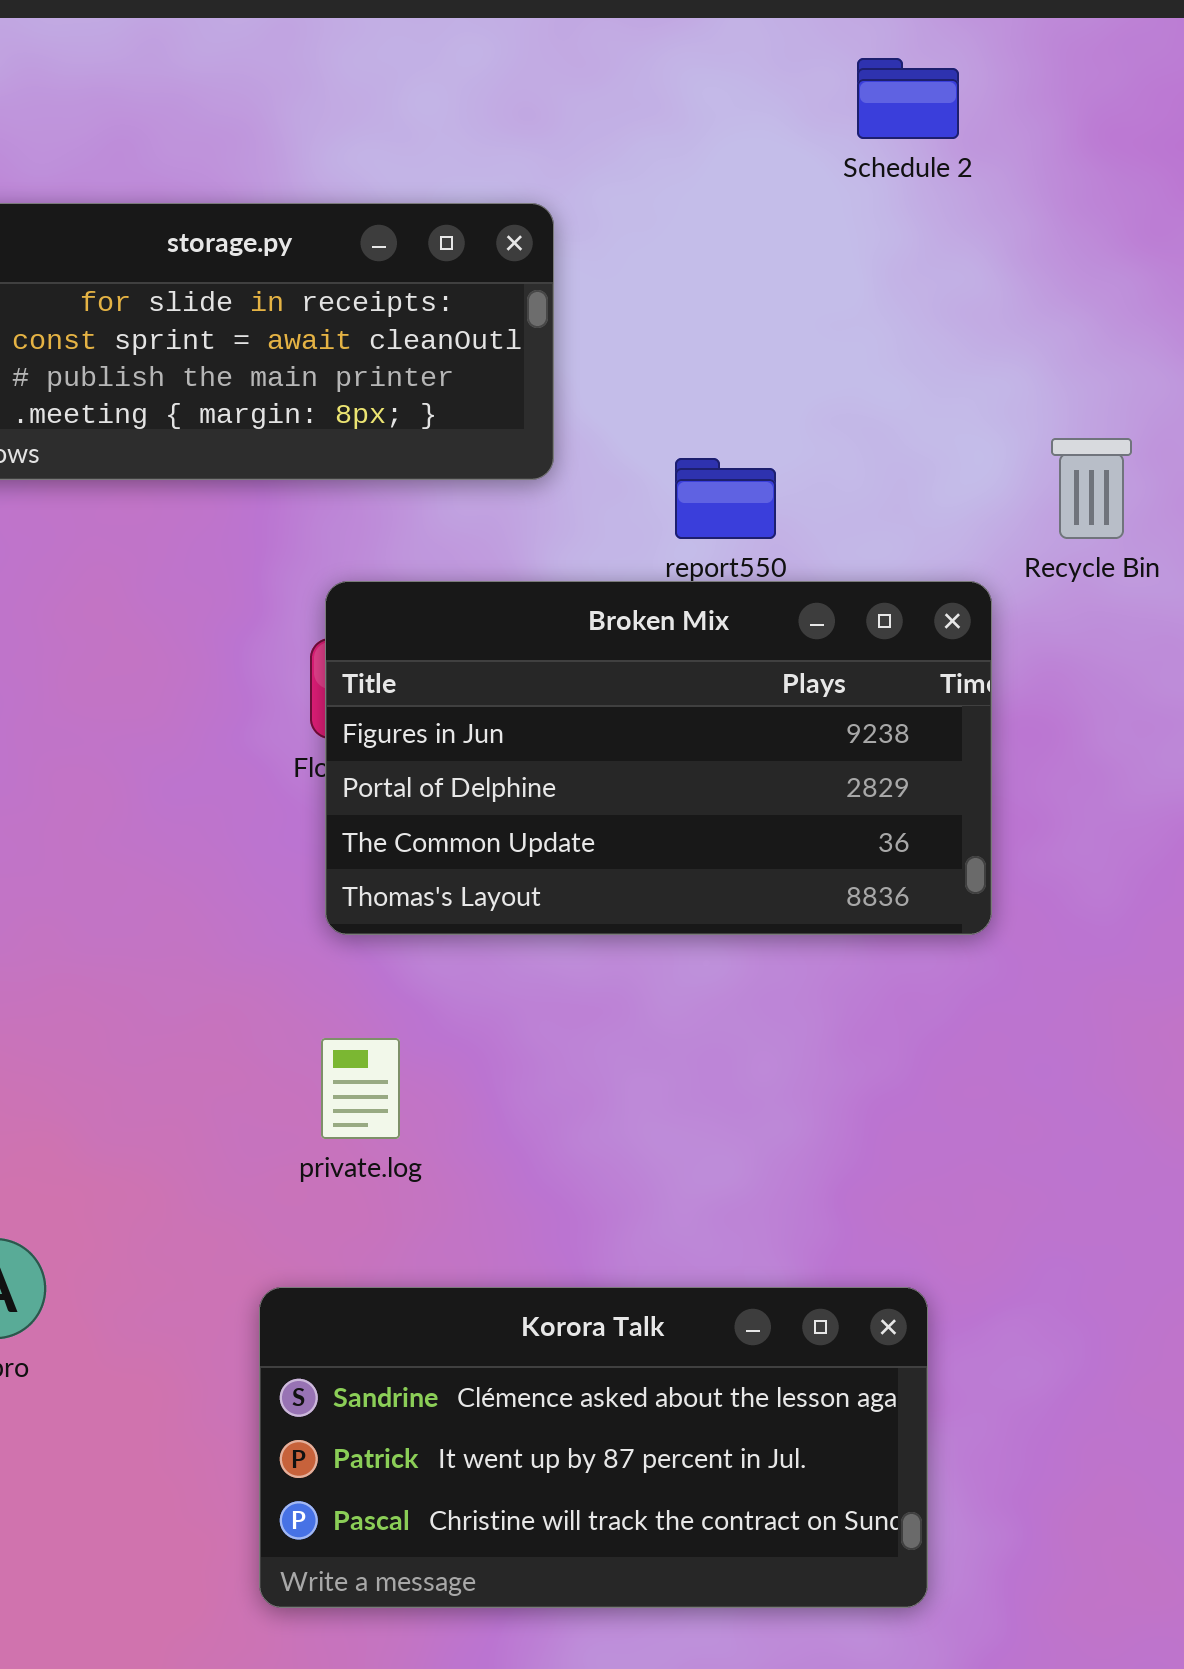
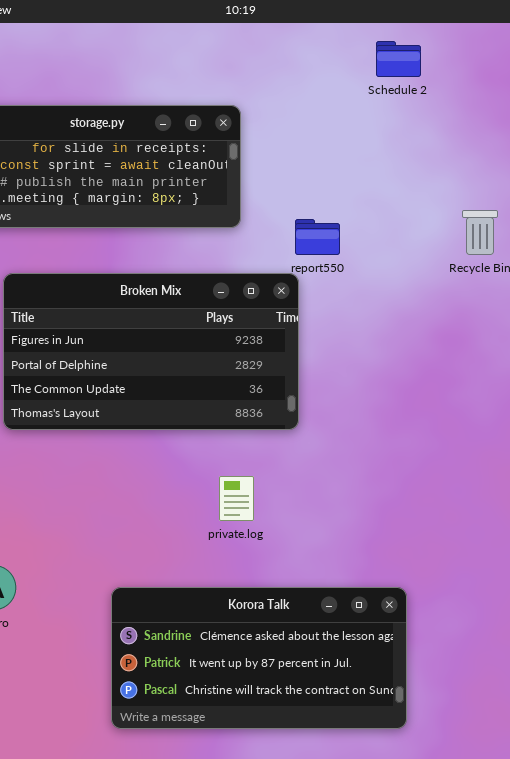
Broken Mix: [325,581,992,935] -> [3,273,299,430], moved
private.log: [321,1038,400,1139] -> [219,476,254,521], moved

